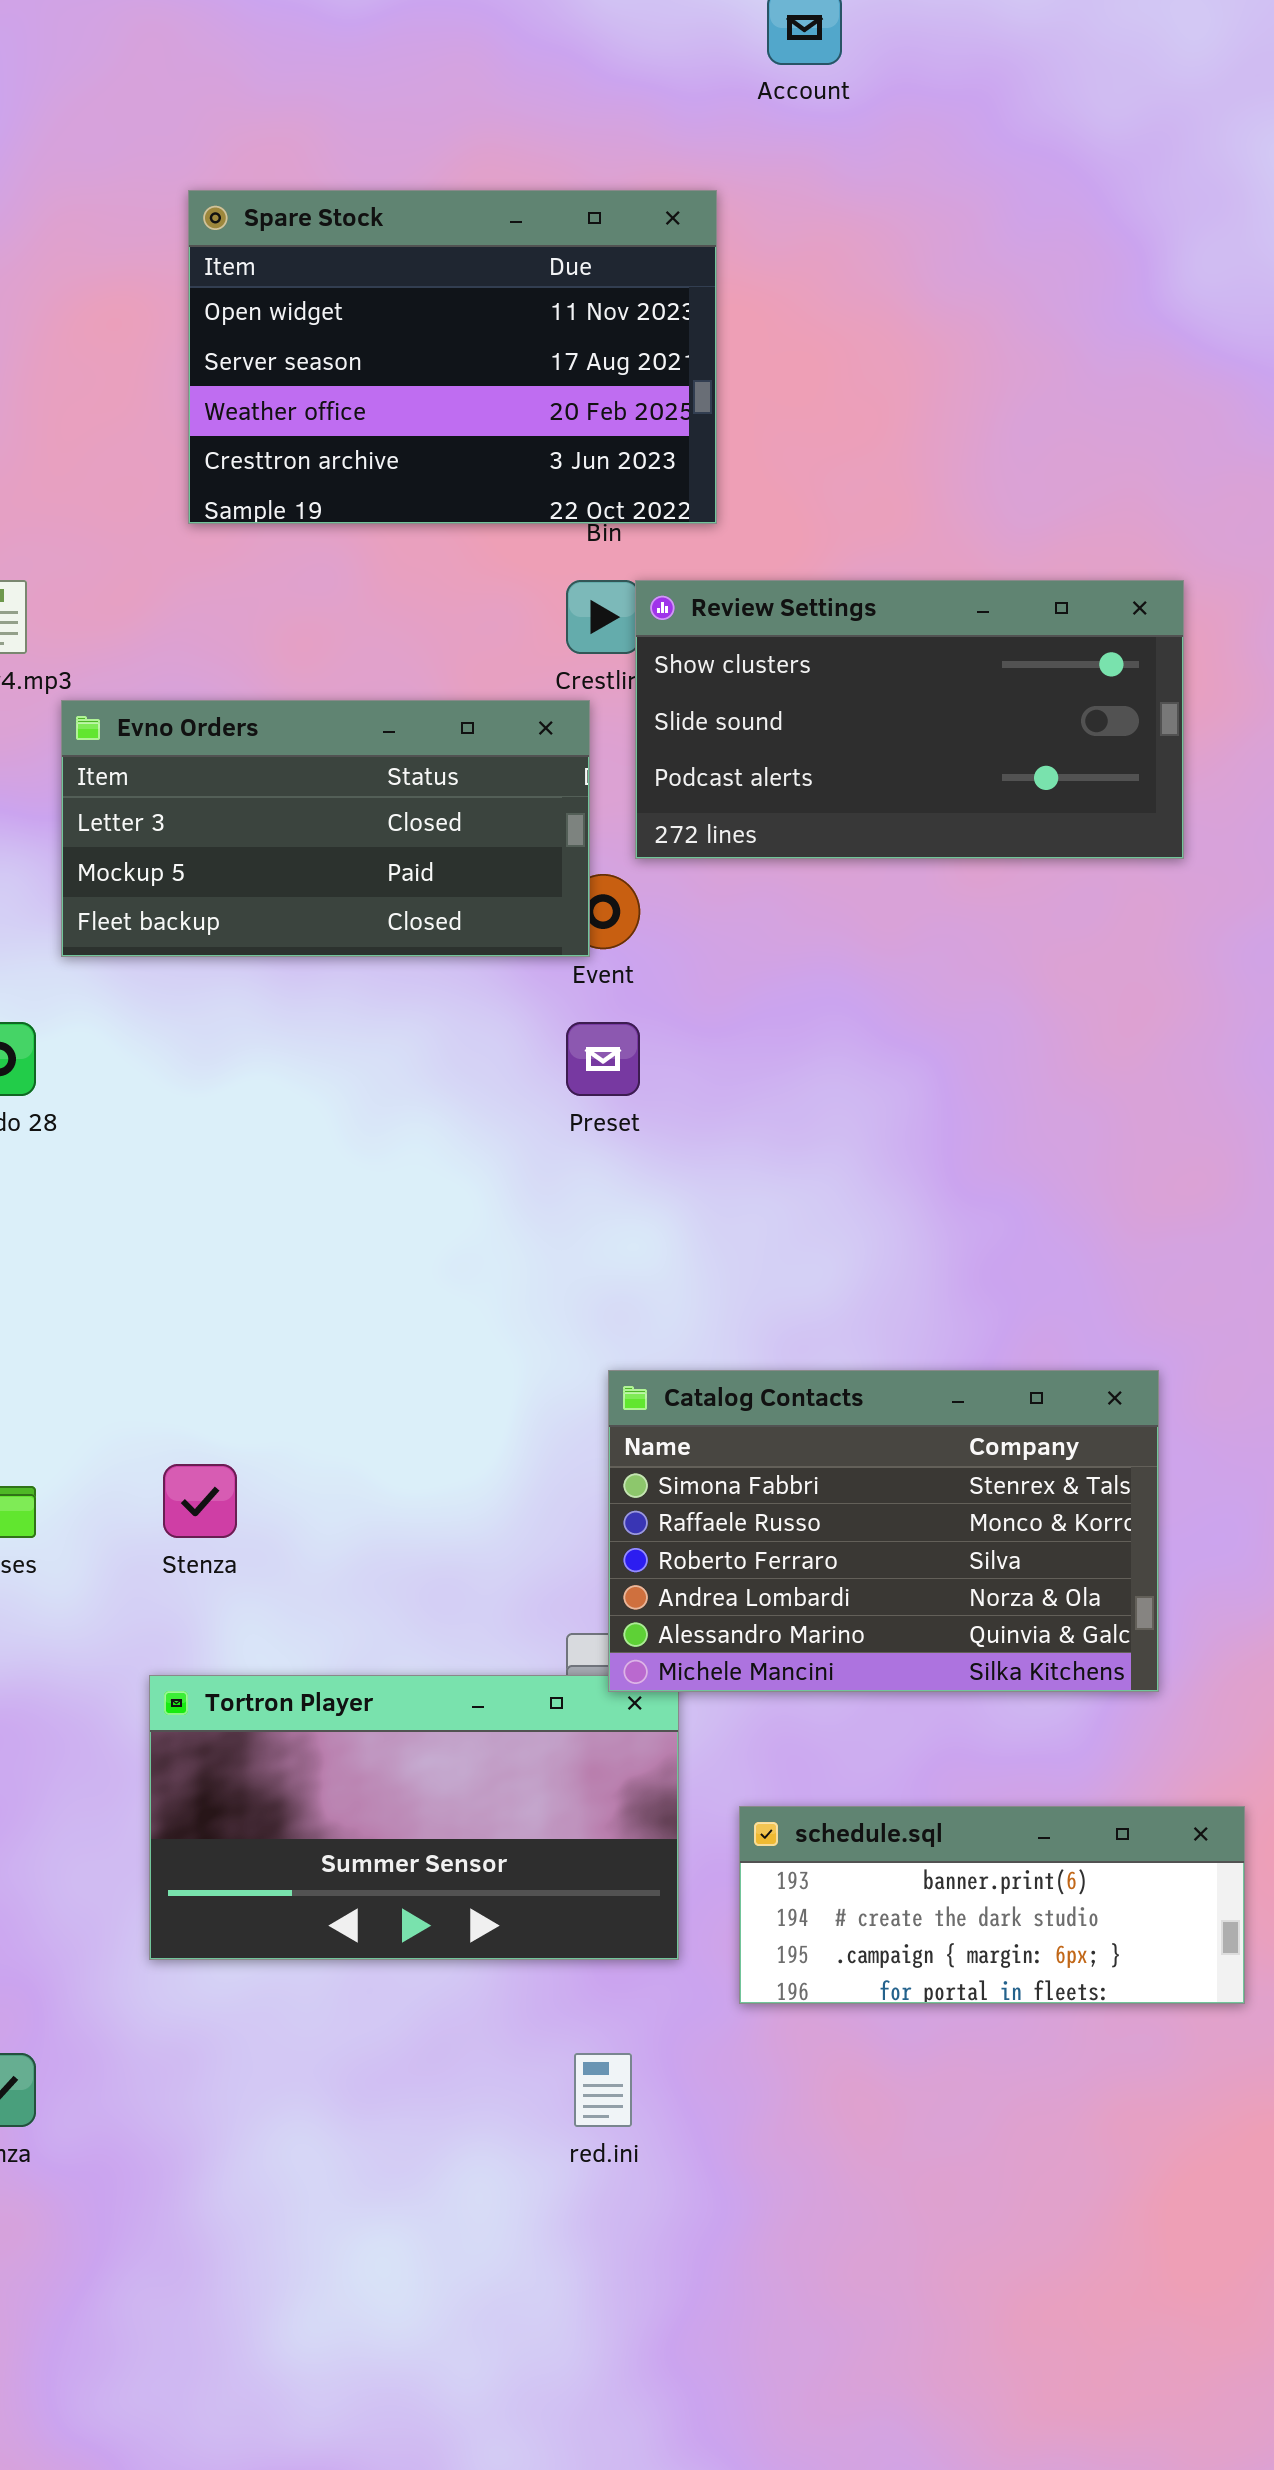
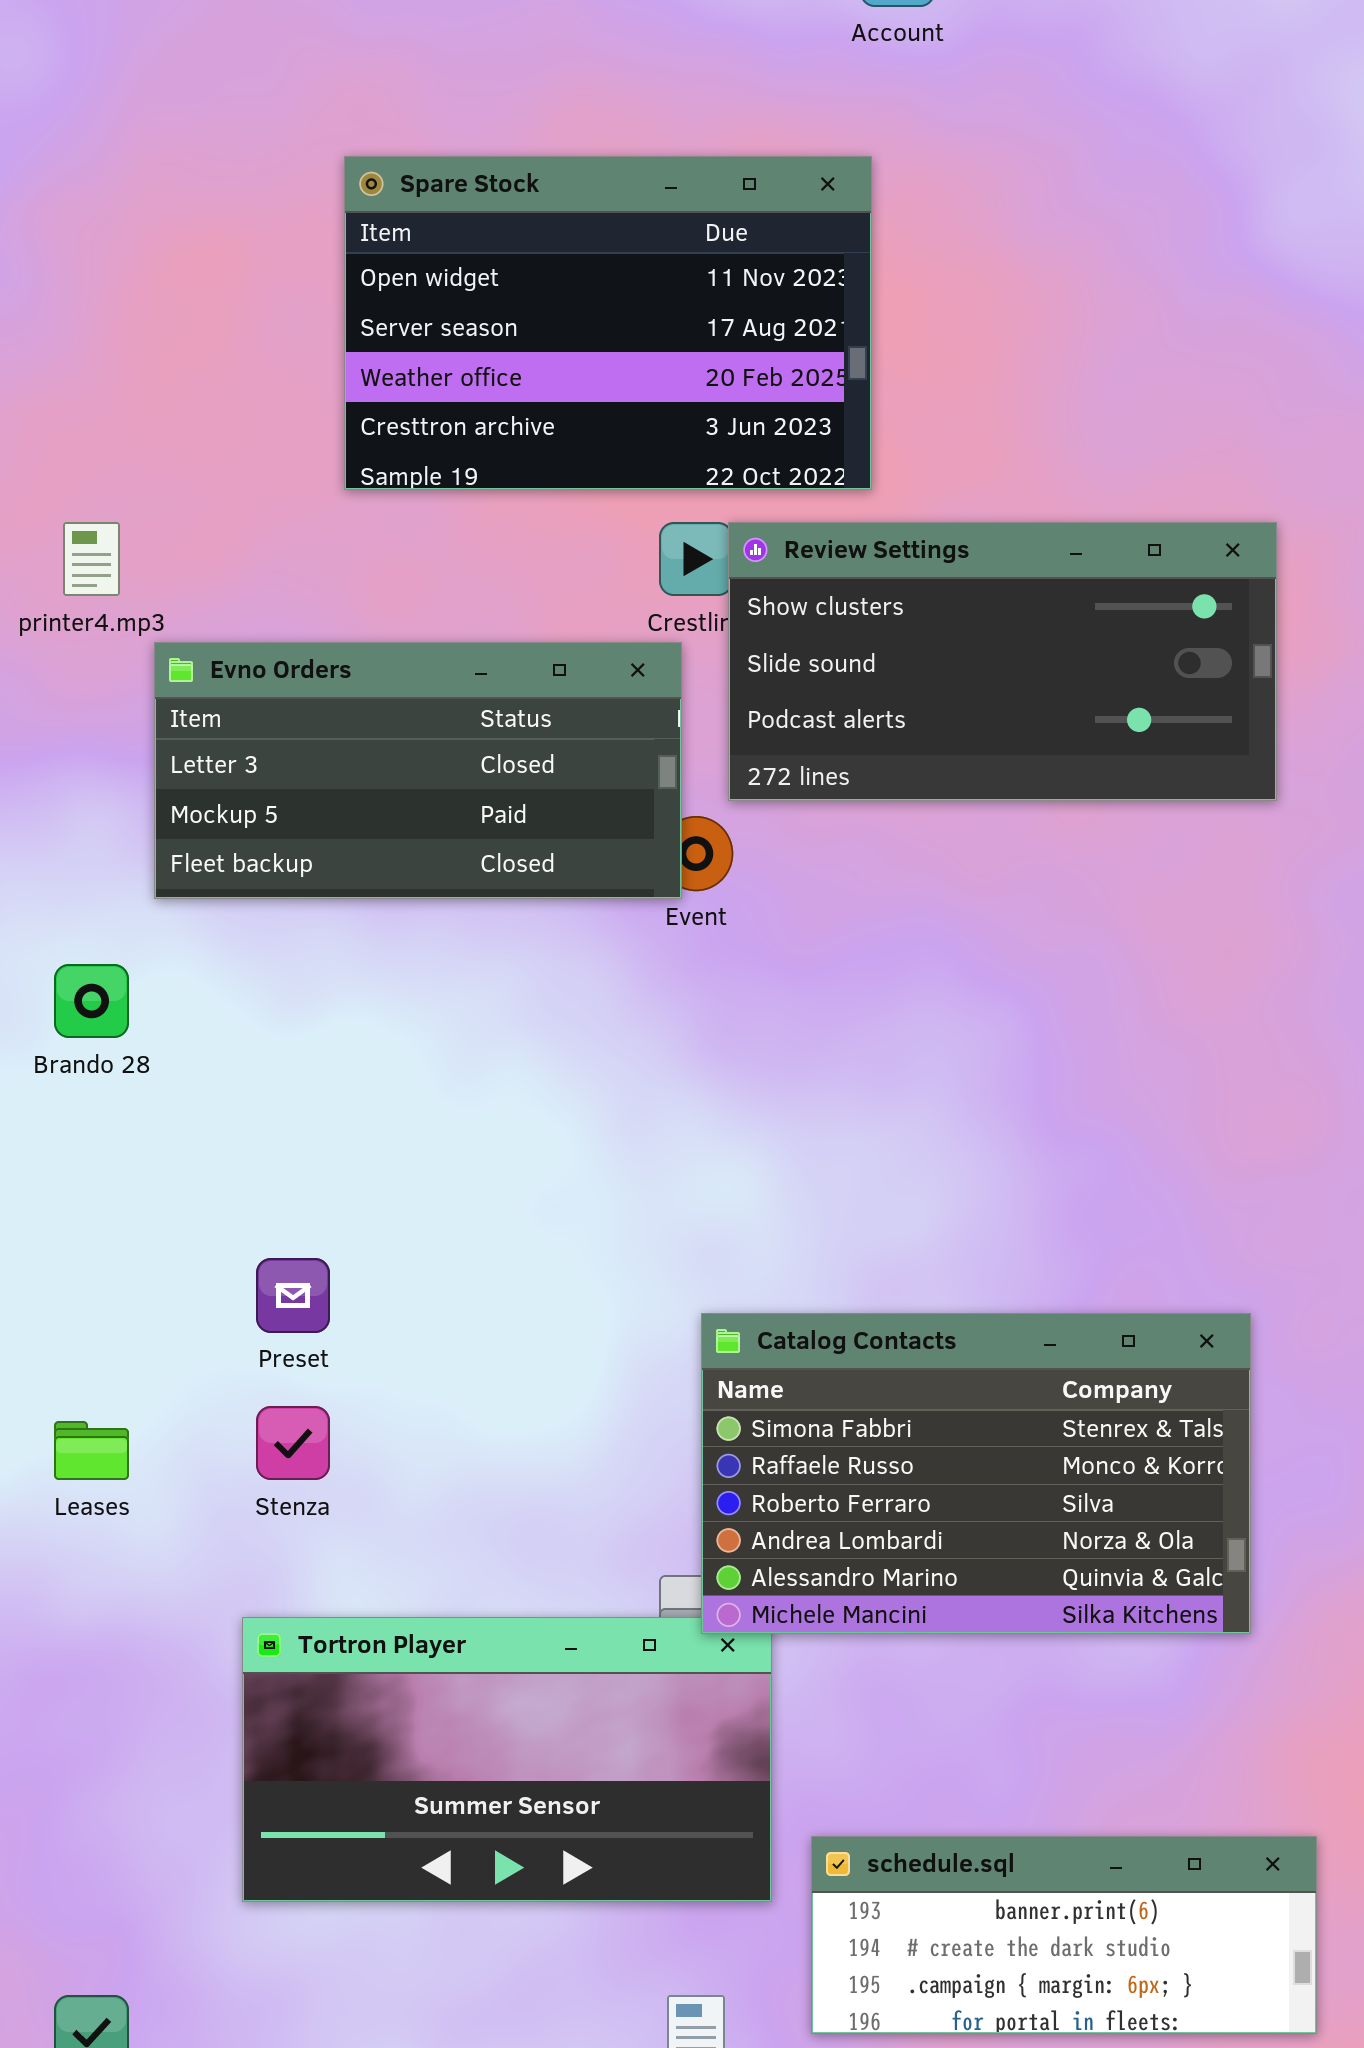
Spare Stock: [188,190,717,524] -> [344,156,872,490], moved
Preset: [566,1022,640,1096] -> [256,1258,330,1333], moved
schedule.sql: [739,1806,1245,2004] -> [811,1836,1317,2034], moved

